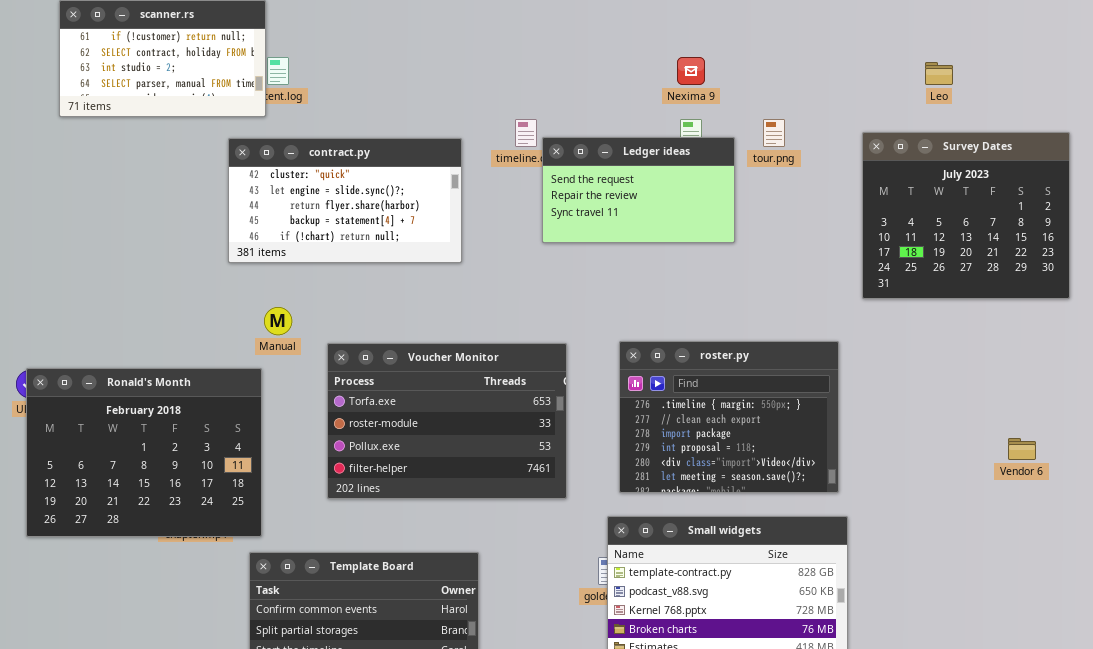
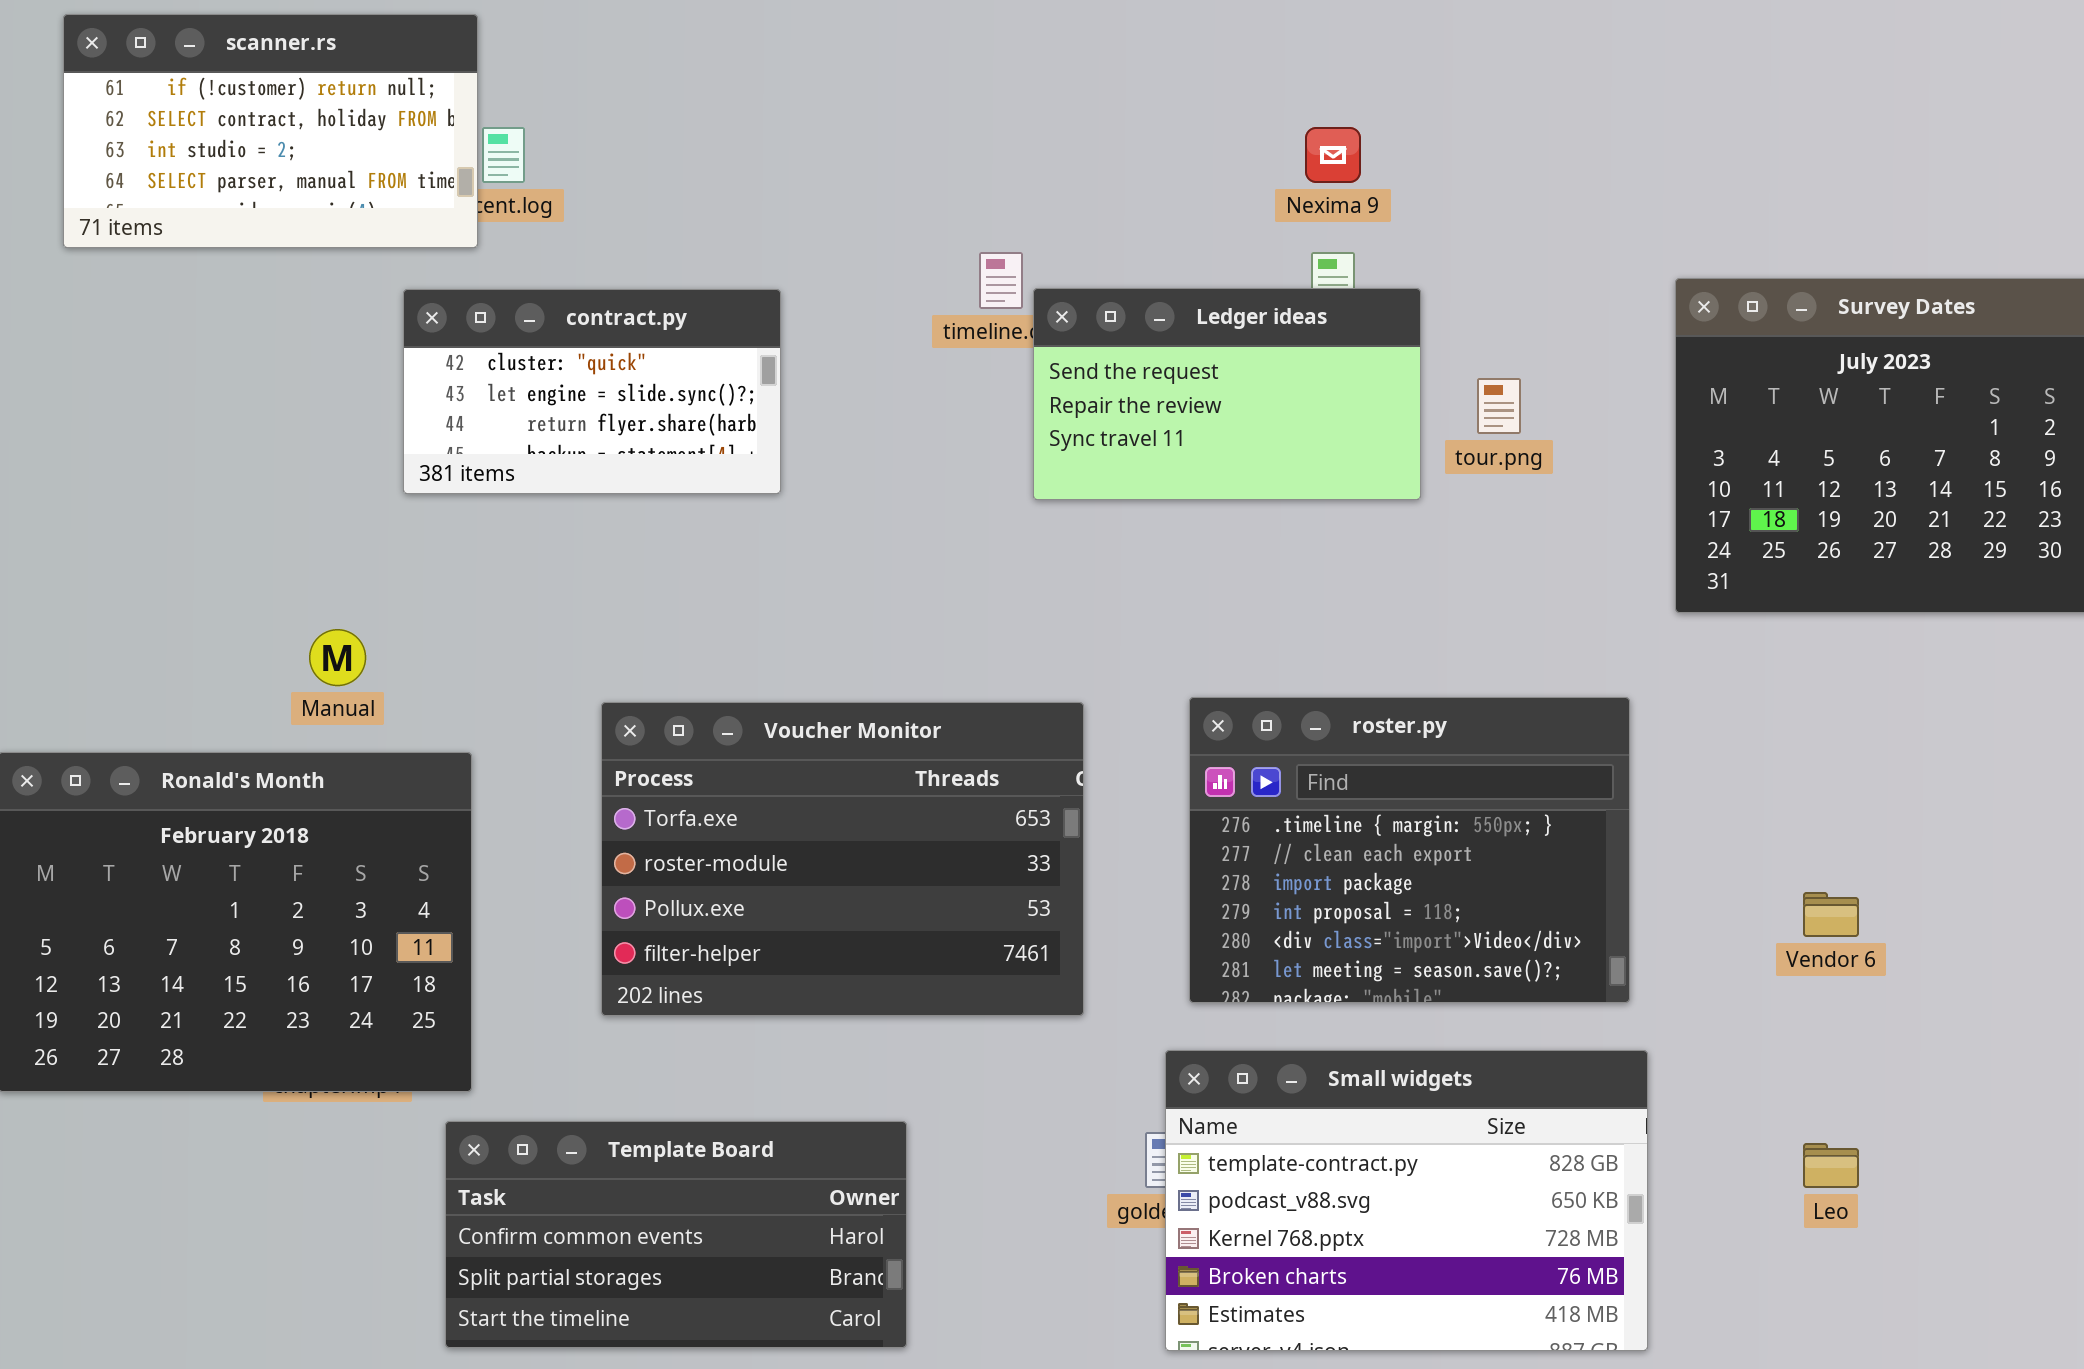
Leo: [925,62,953,85] -> [1803,1143,1859,1188], moved
tour.png: [763,119,785,147] -> [1477,378,1521,434], moved
contract.py: [228,138,462,263] -> [403,289,781,494], resized
Manual: [264,307,292,335] -> [309,629,366,686], moved
Vendor 6: [1008,438,1036,460] -> [1803,892,1859,937], moved

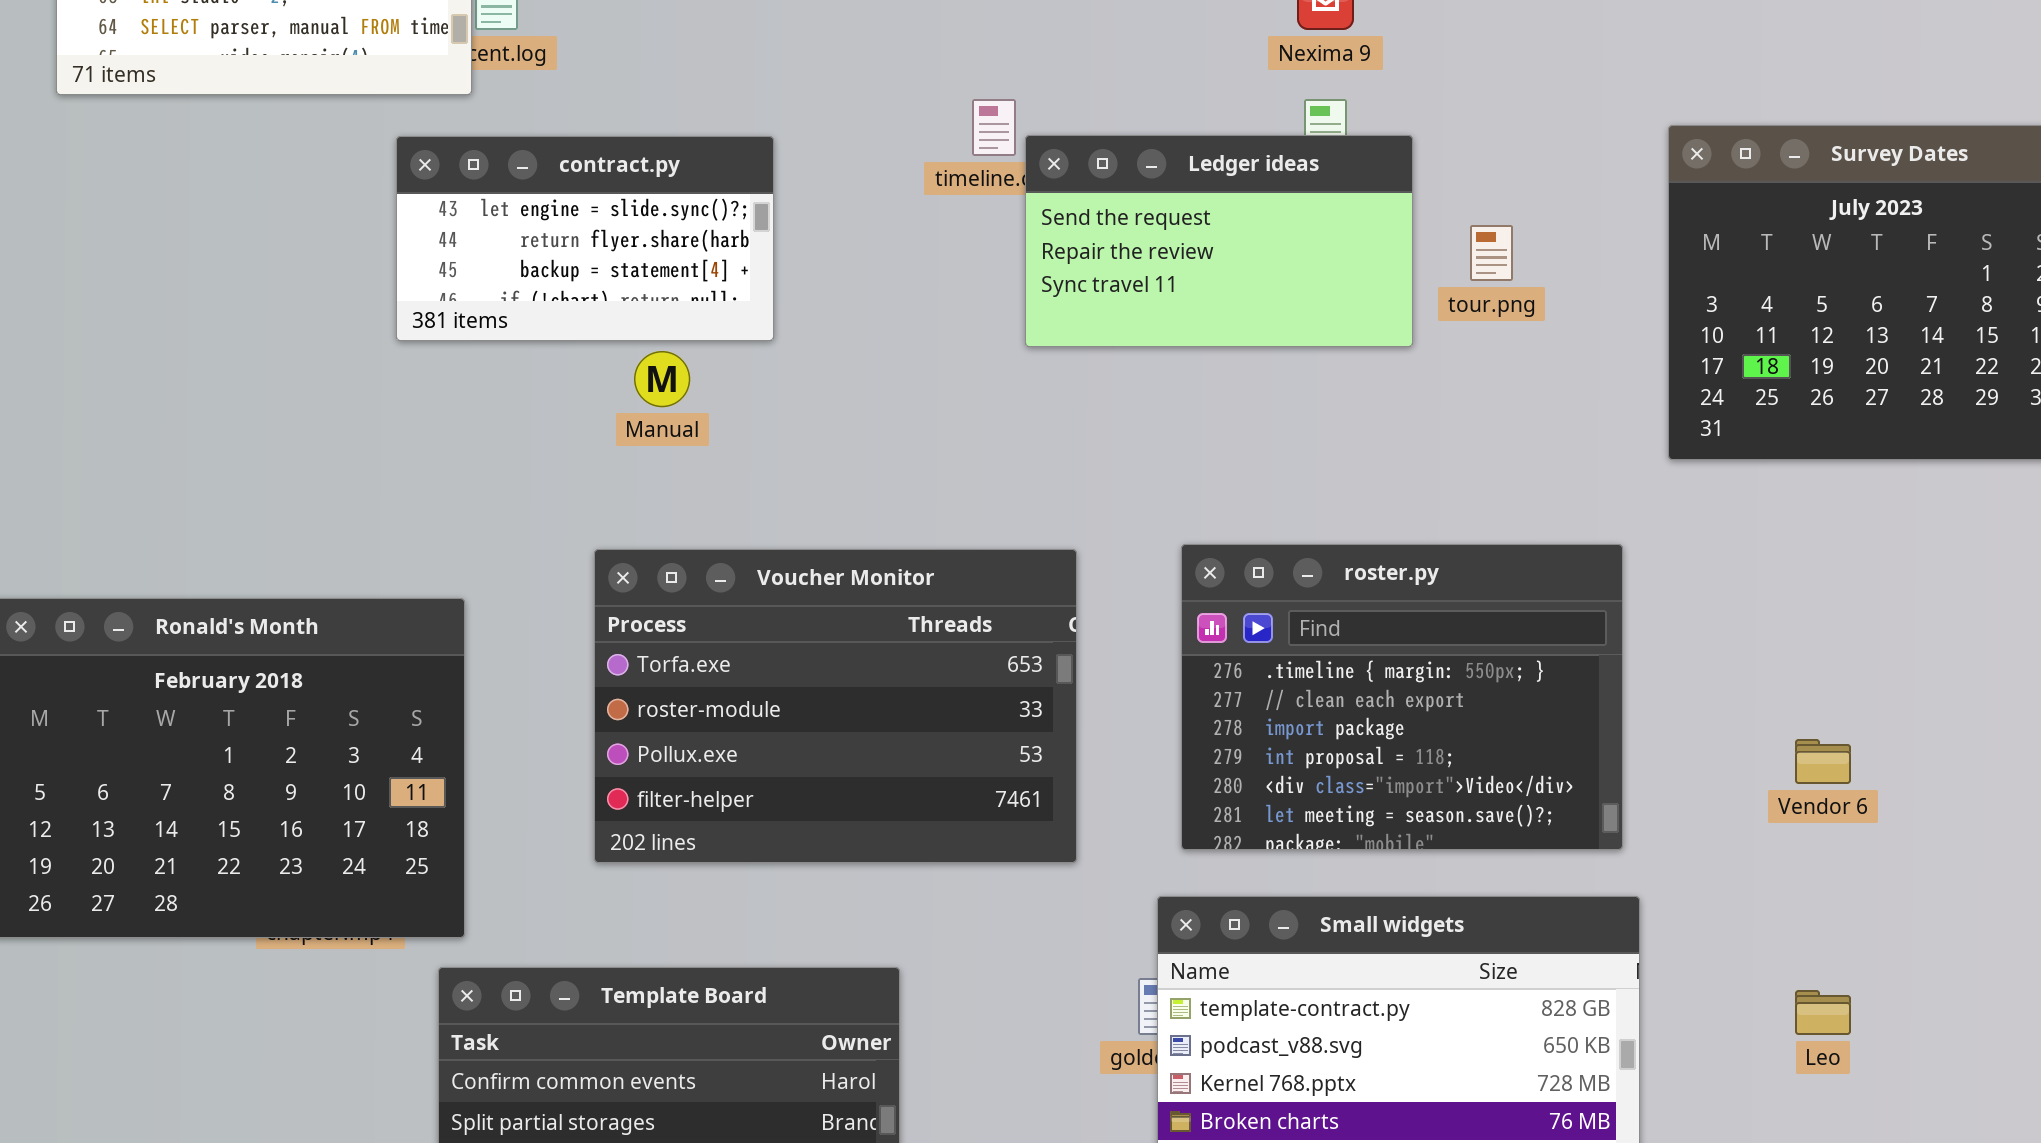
contract.py: [403,289,781,494] -> [396,136,774,341], scrolled down 1 row
Manual: [309,629,366,686] -> [634,351,690,407], moved

